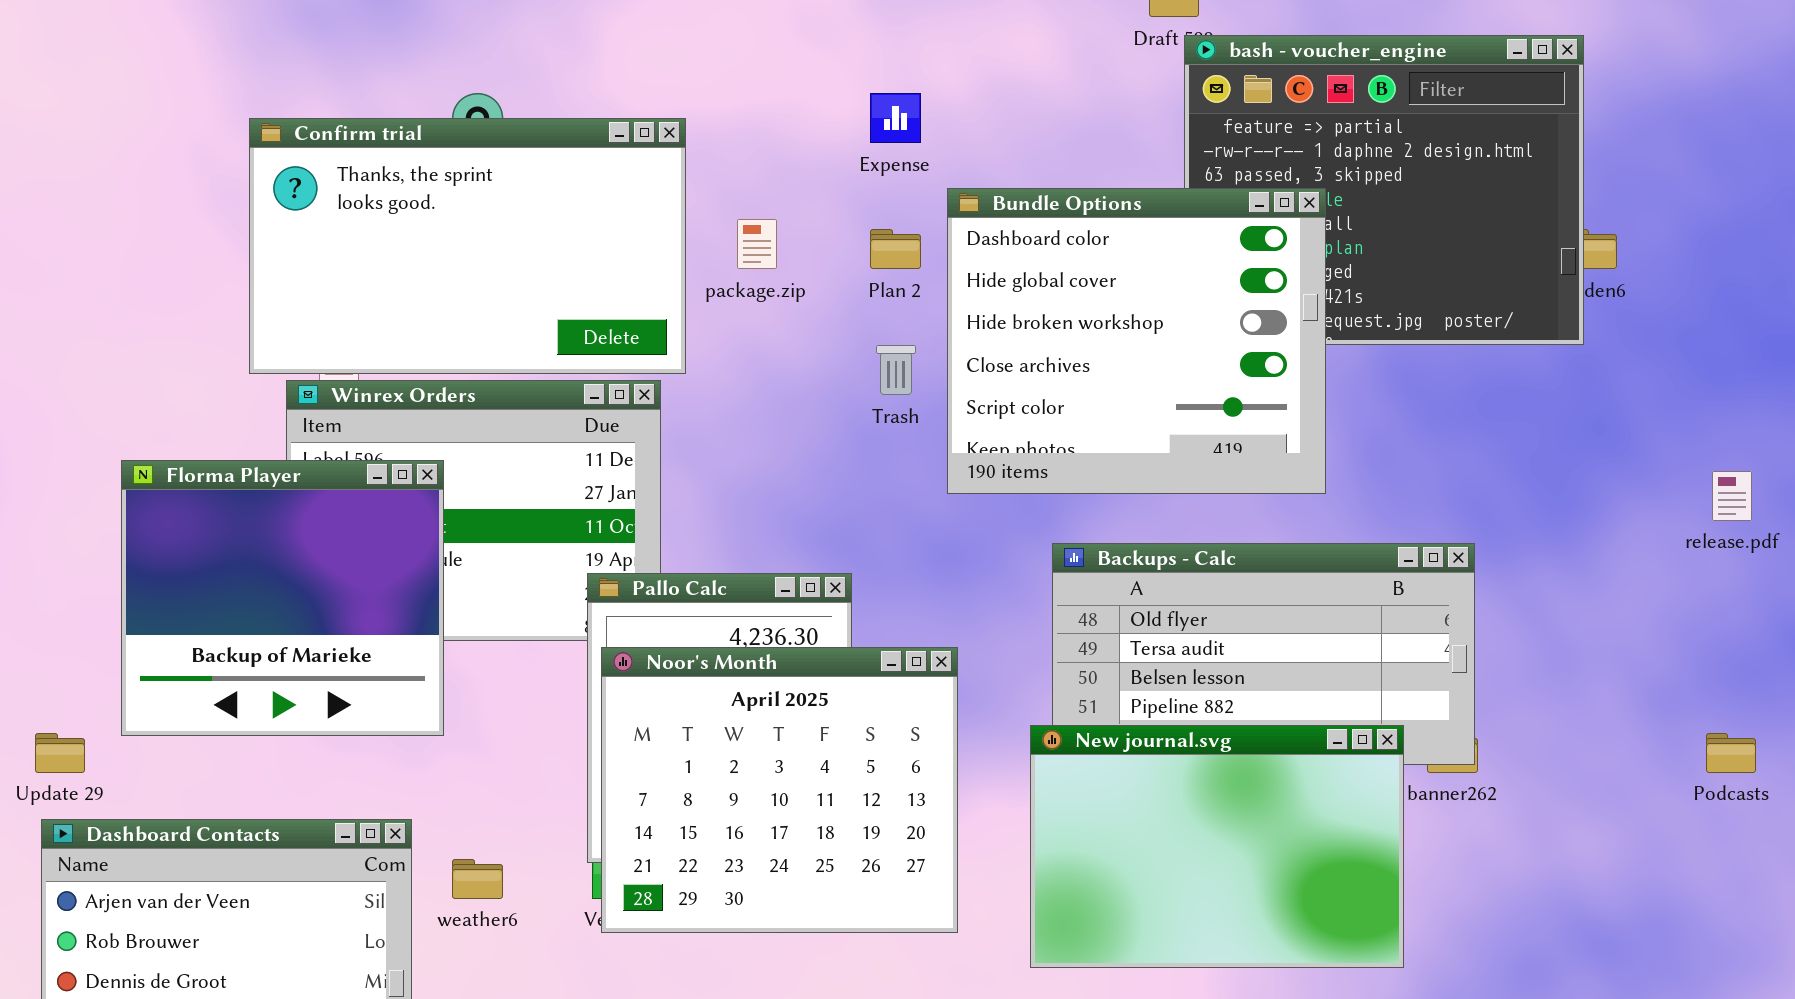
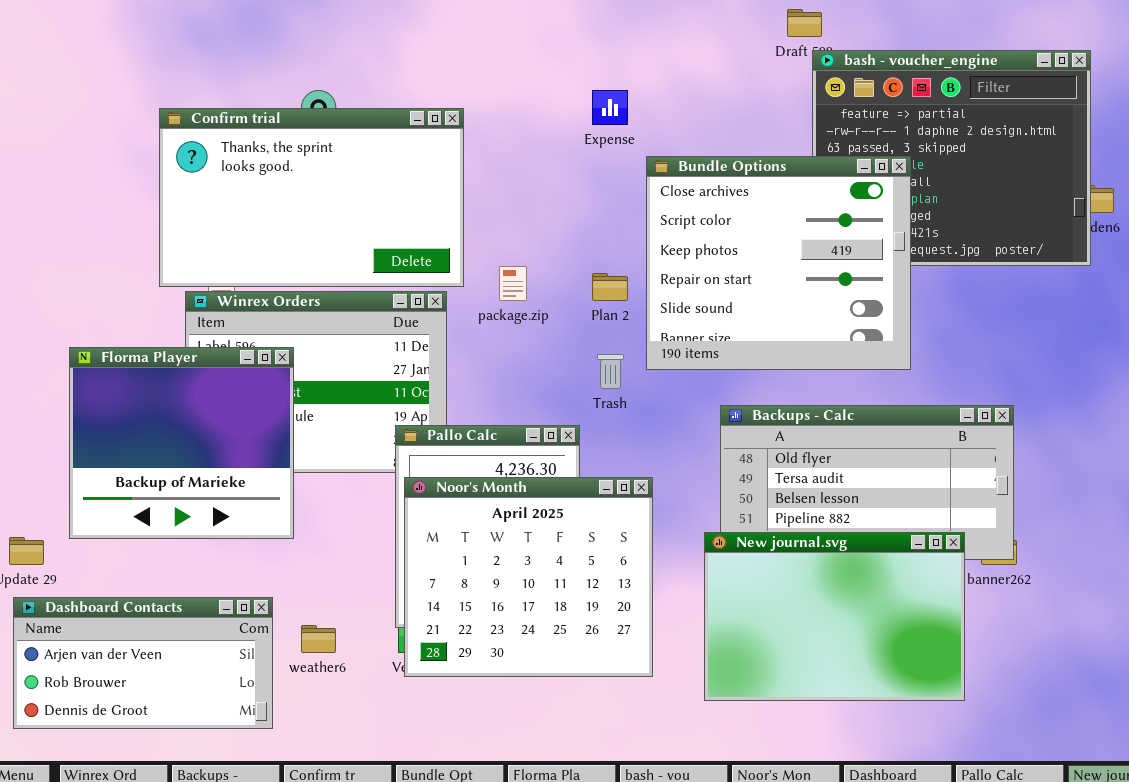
Bundle Options: [947,188,1326,494] -> [646,156,911,370], scrolled down 3 rows
package.zip: [737,219,777,269] -> [499,266,527,301], moved
Plan 2: [870,229,921,269] -> [592,273,628,301], moved
Trash: [876,345,916,395] -> [597,354,624,389], moved

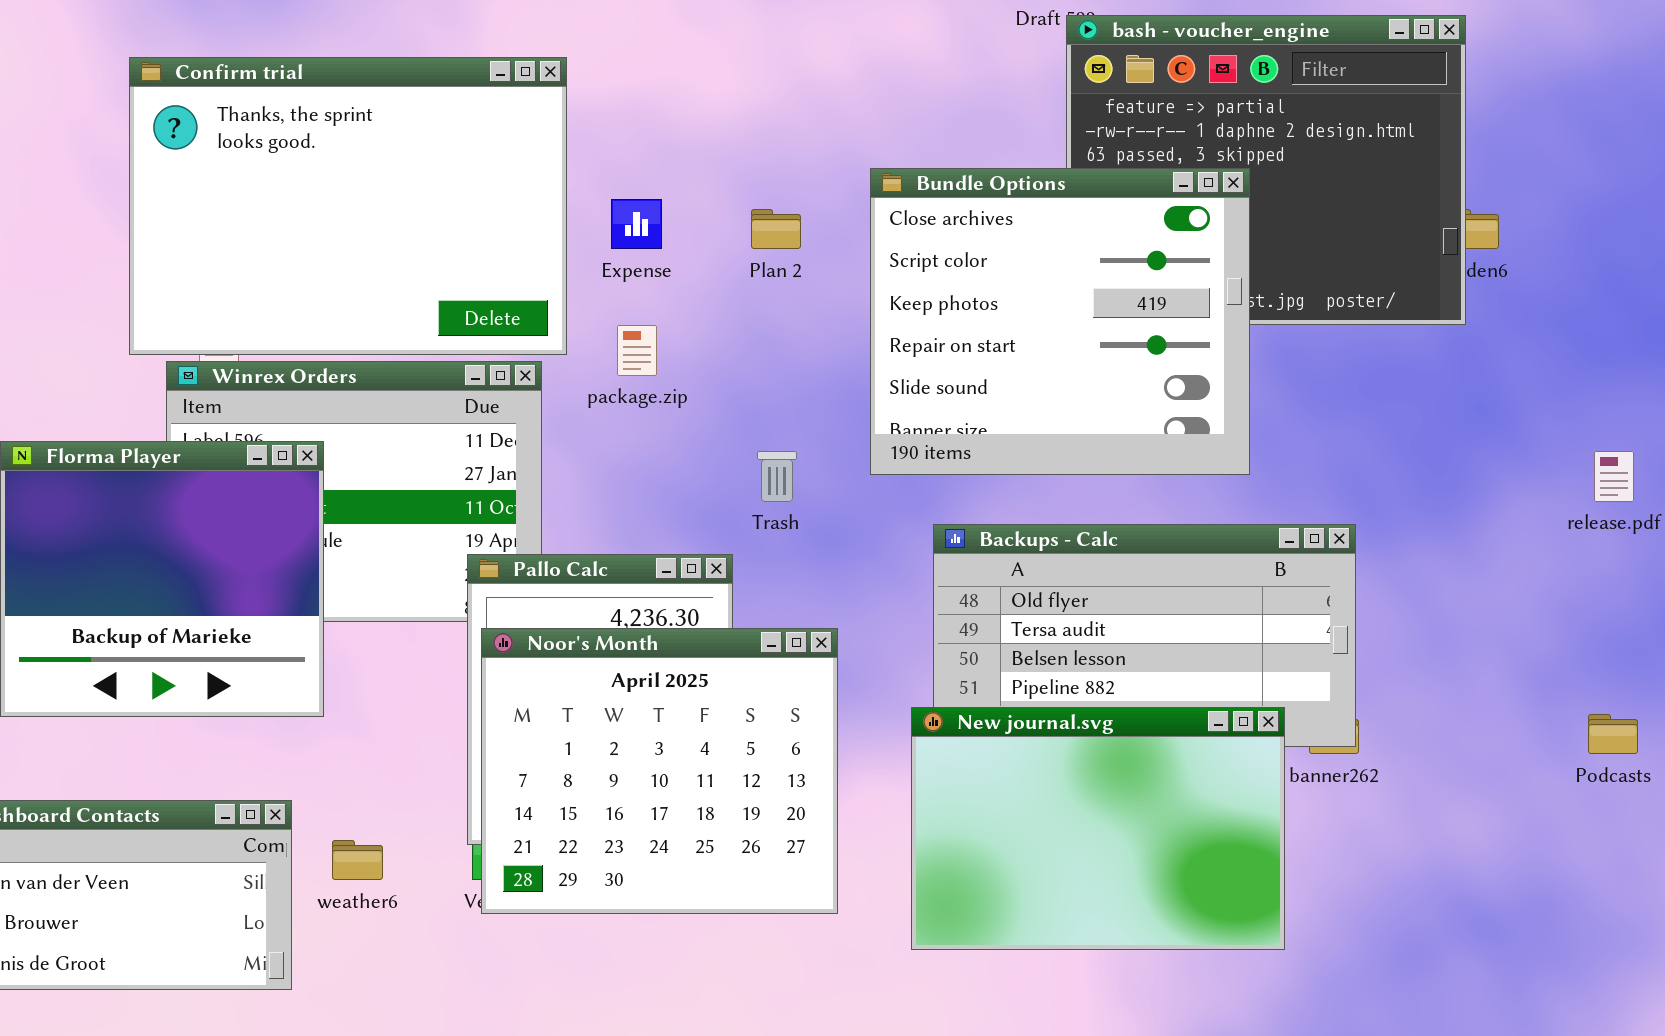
Expense: [592,90,628,125] -> [611,199,662,249], moved
Confirm trial: [159,108,464,287] -> [129,57,567,355], resized
Bundle Options: [646,156,911,370] -> [870,168,1250,475], moved
Plan 2: [592,273,628,301] -> [751,209,801,249], moved

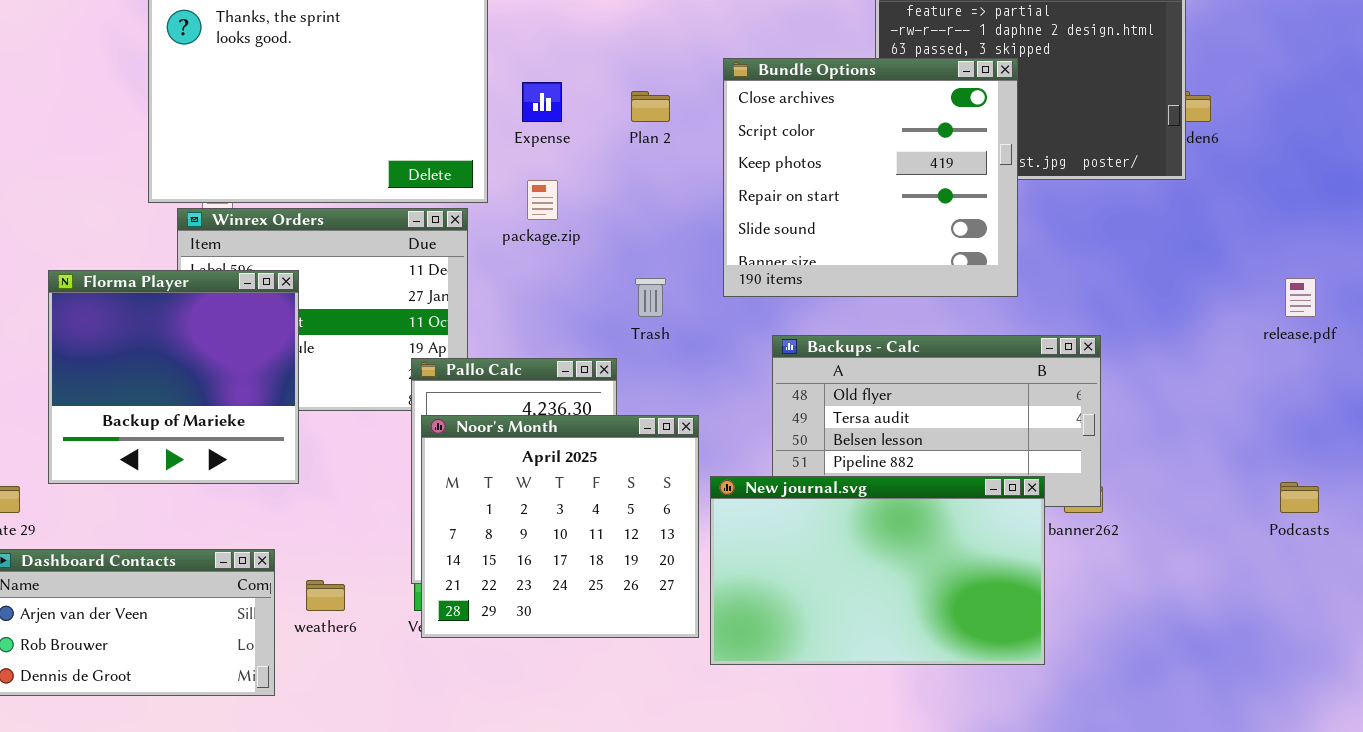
New journal.svg: [911,707,1285,950] -> [710,476,1045,665], resized

